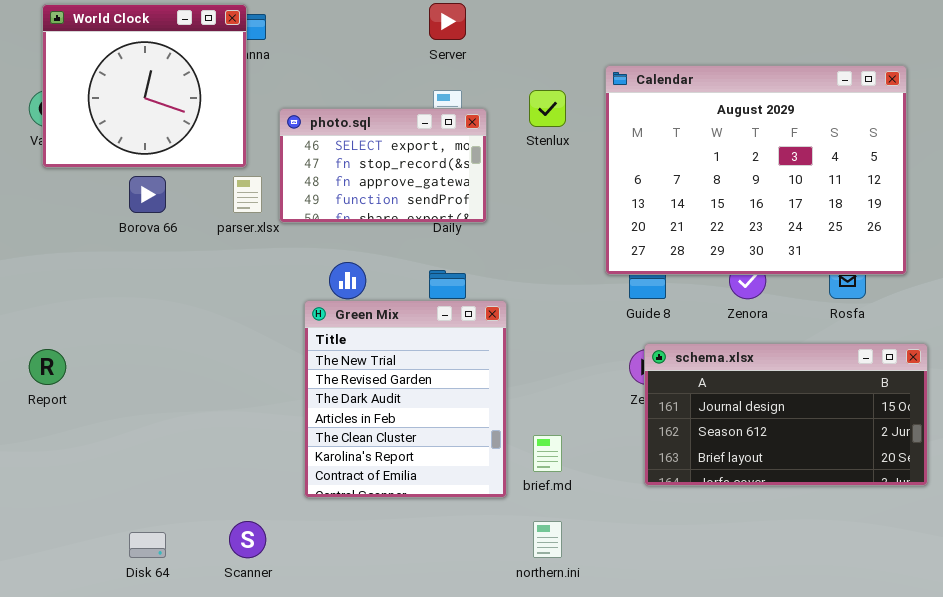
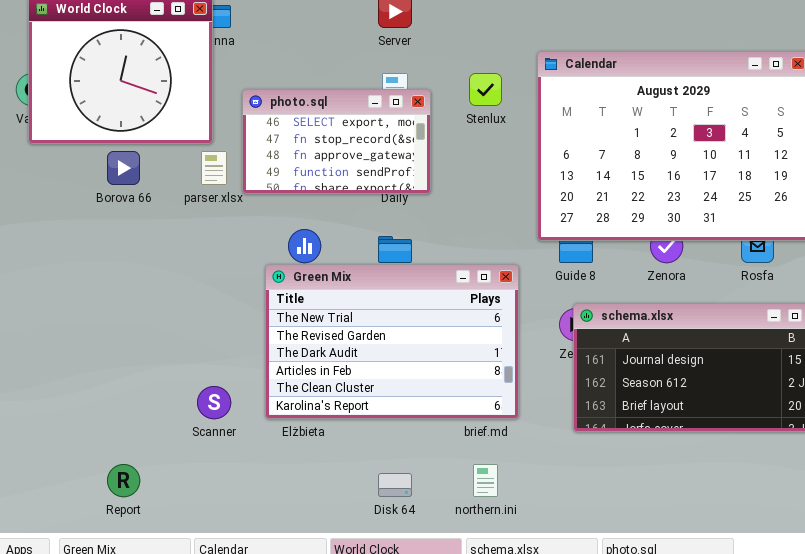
Green Mix: [304,300,507,498] -> [265,264,519,419], resized
Report: [29,349,66,385] -> [107,464,140,497], moved
Scanner: [229,521,266,558] -> [197,386,231,419], moved
Disk 64: [129,532,166,558] -> [378,473,412,497], moved

